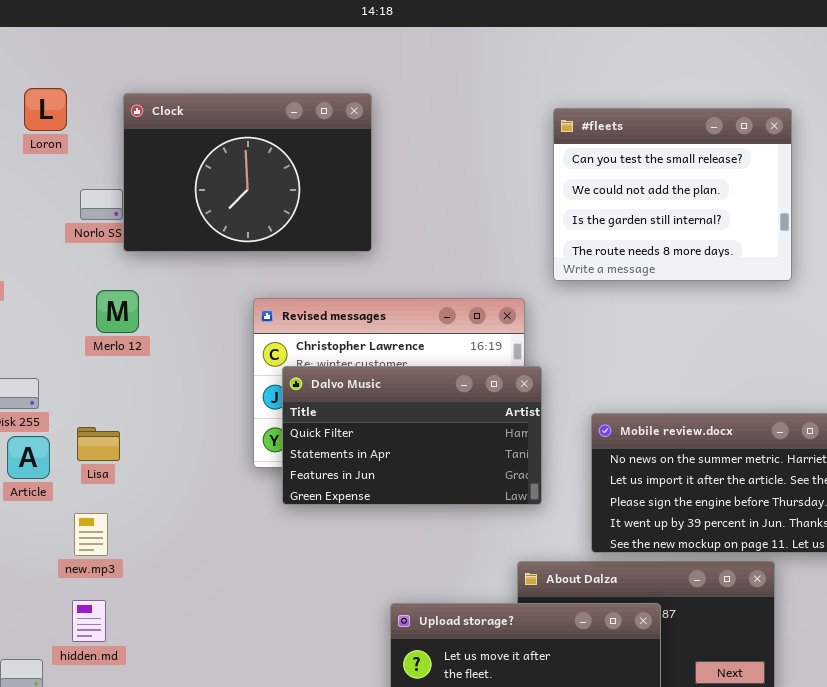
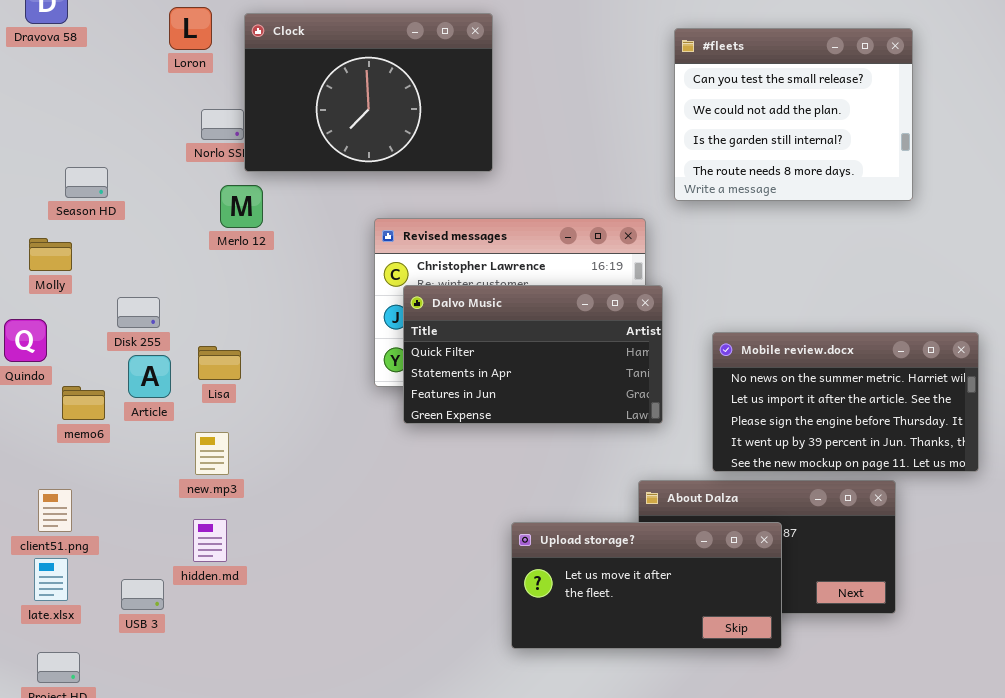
Loron: [24,88,67,131] -> [169,7,212,50], moved
Merlo 12: [96,290,139,333] -> [220,185,263,228], moved

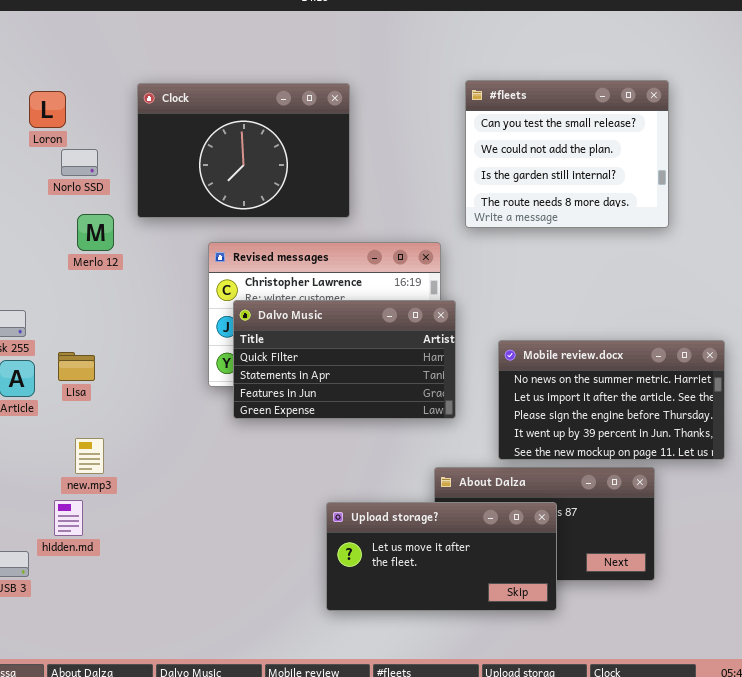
Loron: [169,7,212,50] -> [29,91,66,128], moved
Clock: [244,13,493,172] -> [137,83,350,218], moved
new.mp3: [195,432,229,475] -> [75,438,104,474], moved

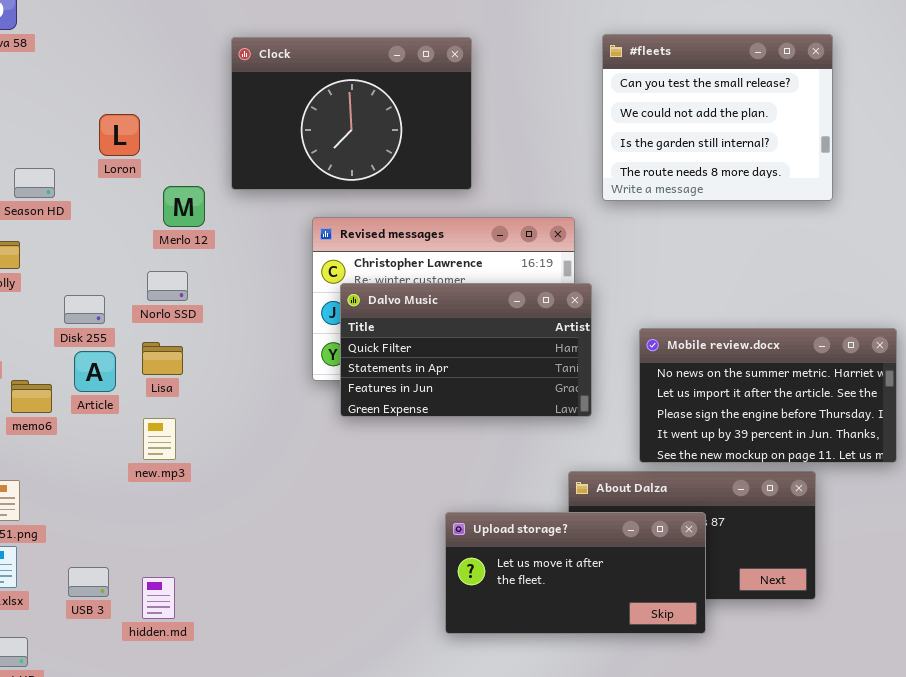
Loron: [29,91,66,128] -> [99,114,140,156], moved
Norlo SSD: [61,149,98,176] -> [147,271,188,301], moved
new.mp3: [75,438,104,474] -> [143,418,176,460], moved
hidden.md: [54,500,83,536] -> [142,577,175,619], moved

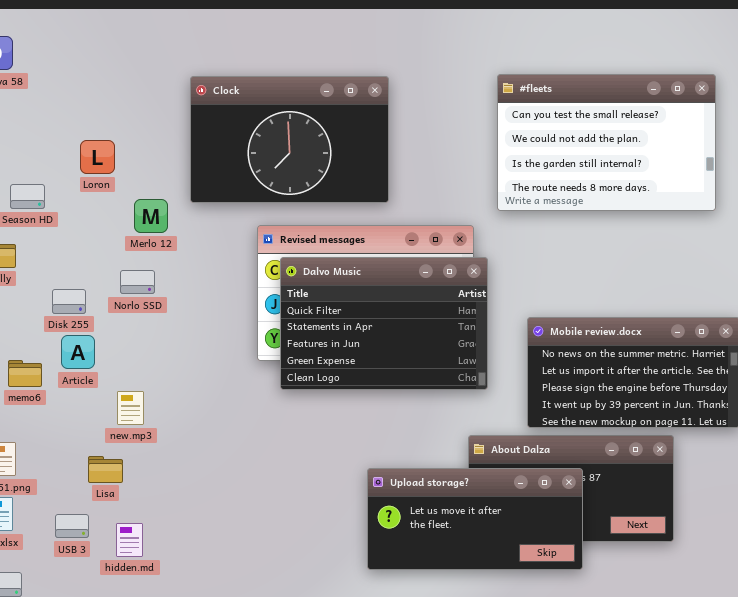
#fleets: [602,34,833,201] -> [497,74,716,211], resized
Dalvo Music: [340,283,592,417] -> [280,257,488,390], resized
Lisa: [142,342,183,375] -> [88,456,123,483], moved

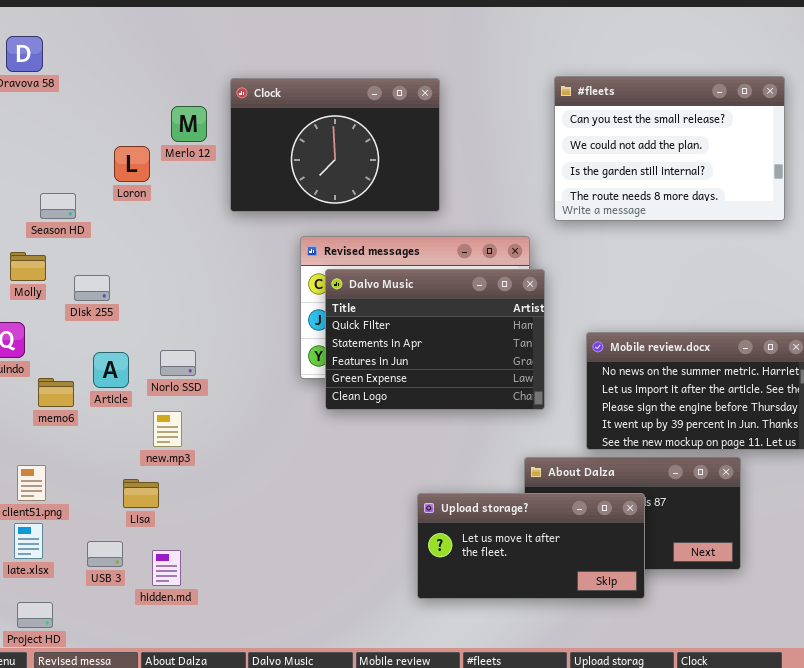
Merlo 12: [134,199,168,233] -> [171,106,207,142], moved
Norlo SSD: [120,270,155,294] -> [160,350,196,376], moved
Disk 255: [52,289,86,314] -> [74,275,110,301], moved

